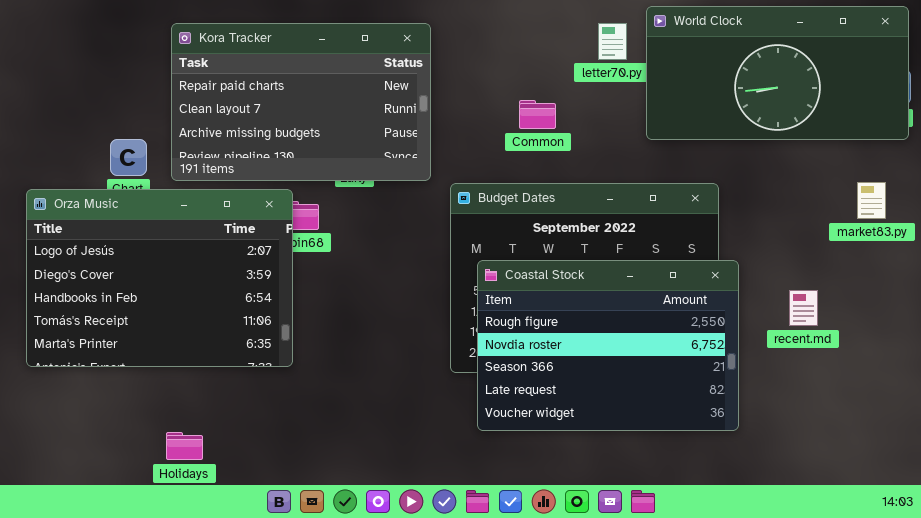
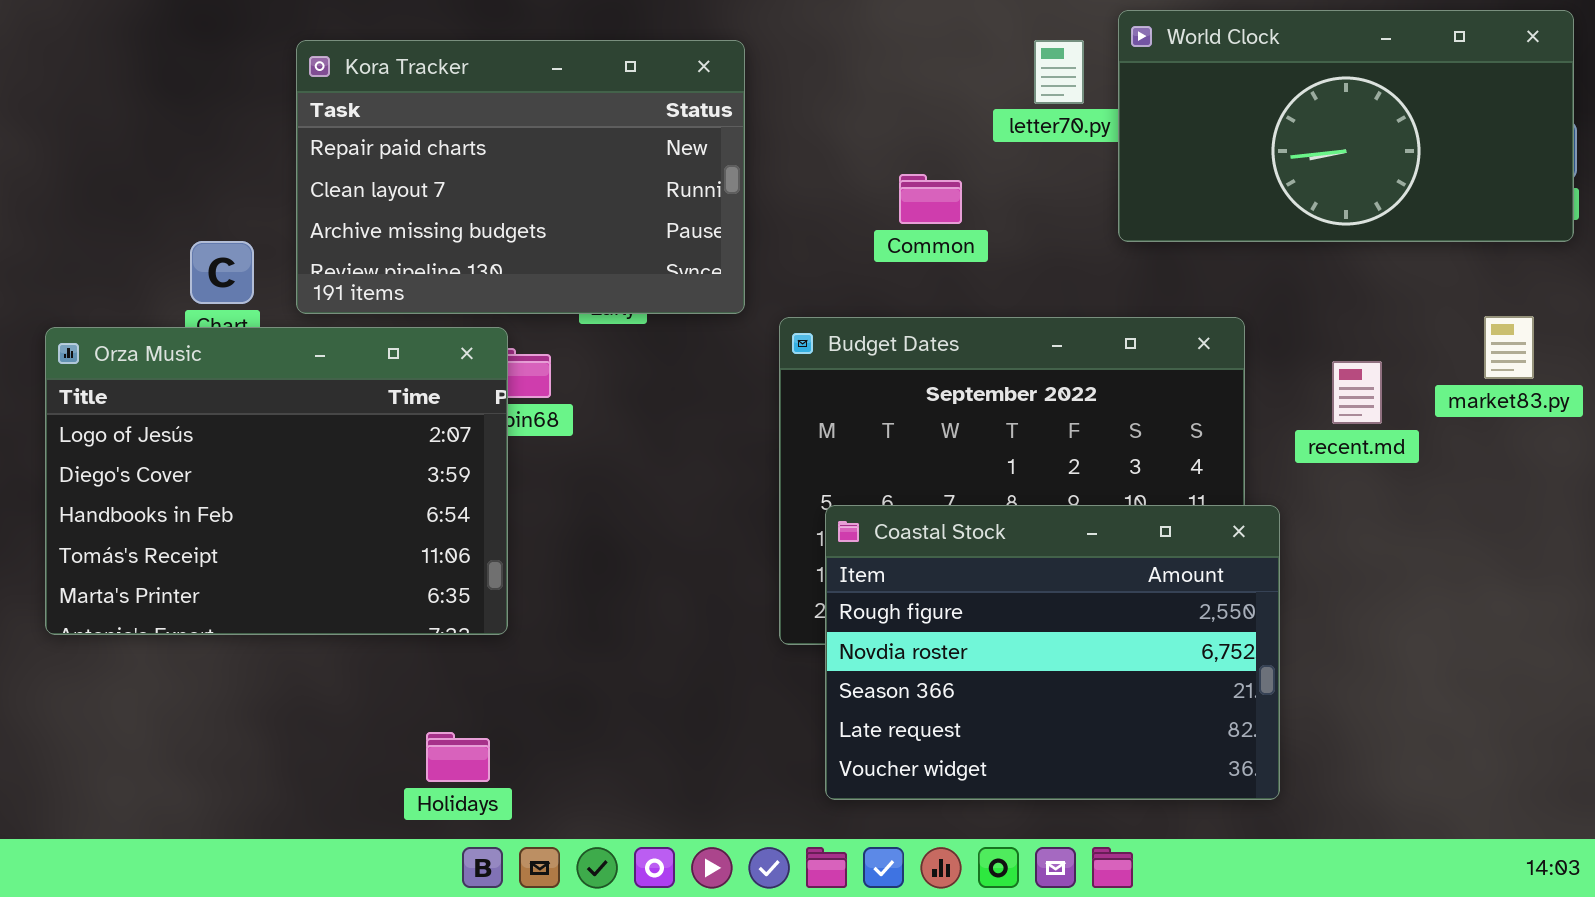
Coastal Stock: [477,260,739,431] -> [825,505,1280,800], moved
recent.md: [789,290,818,326] -> [1332,361,1382,424], moved
Holidays: [166,432,203,460] -> [426,732,490,782], moved

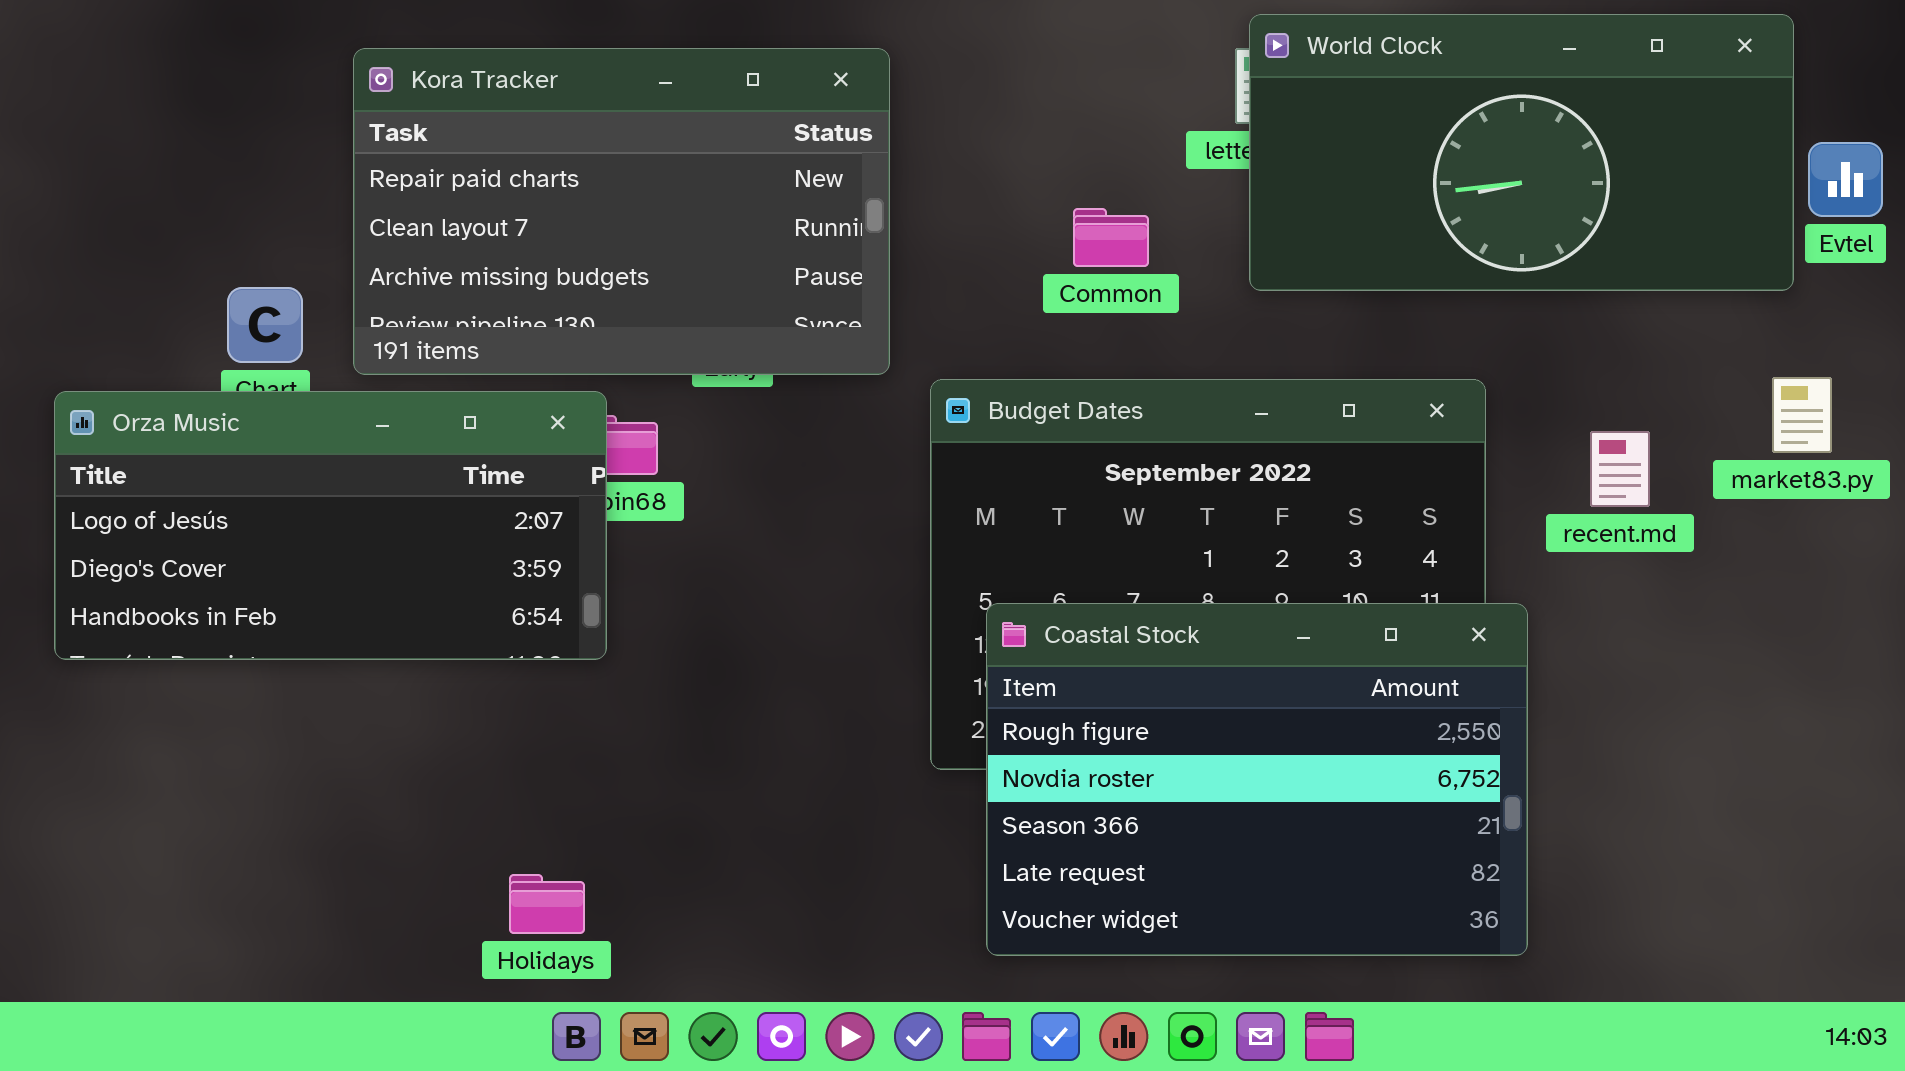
World Clock: [1118,10,1574,242] -> [1249,14,1794,291], moved
Orza Music: [45,327,508,635] -> [54,391,607,660], resized

